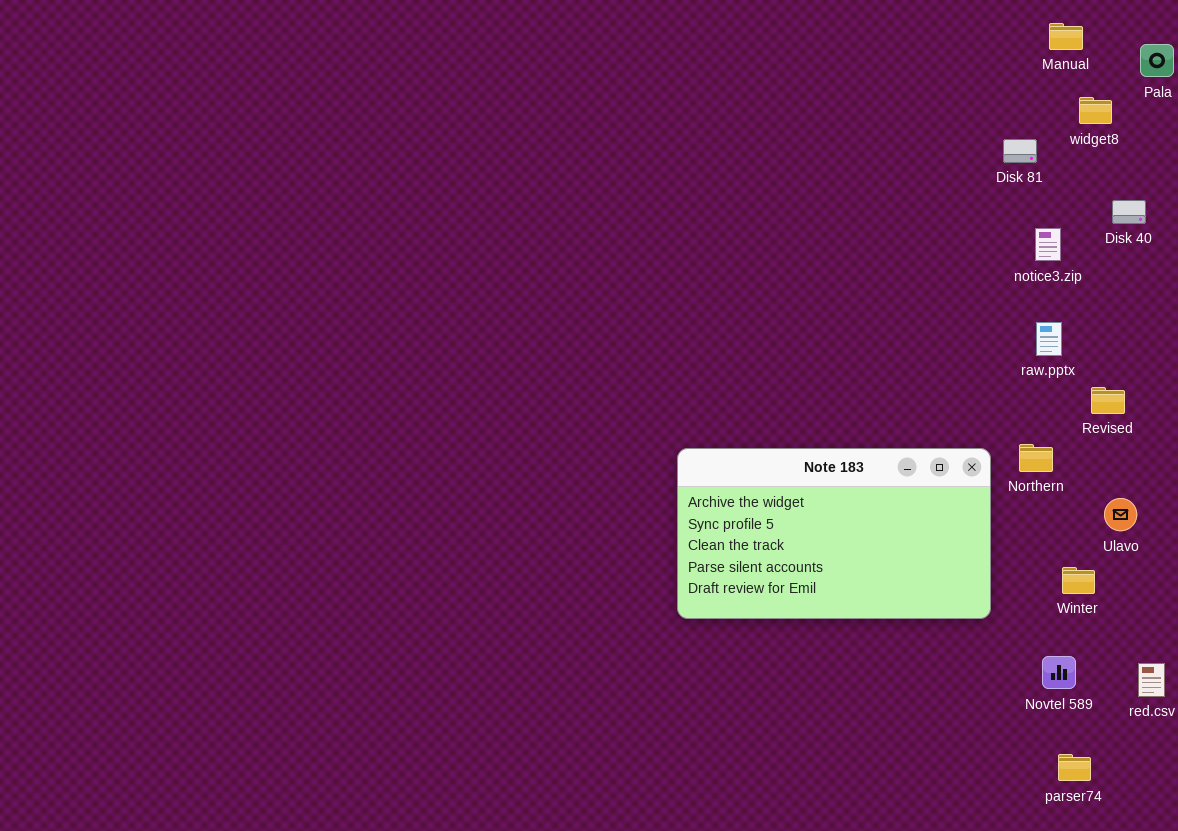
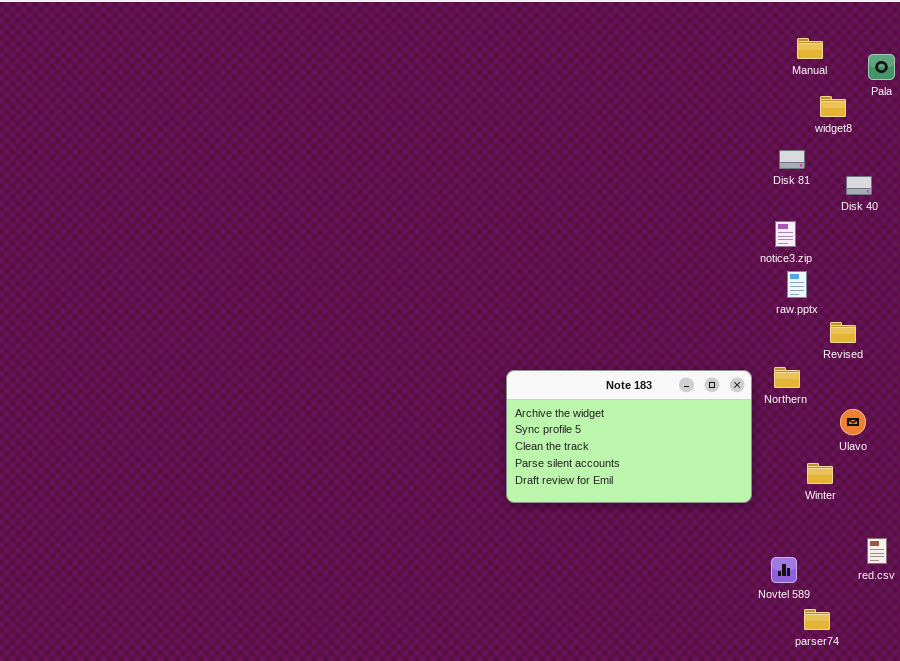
Disk 81: [1003,139,1037,163] -> [779,150,805,169], moved
notice3.zip: [1035,228,1061,261] -> [775,221,796,247], moved
Novtel 589: [1042,656,1076,689] -> [771,557,797,583], moved

